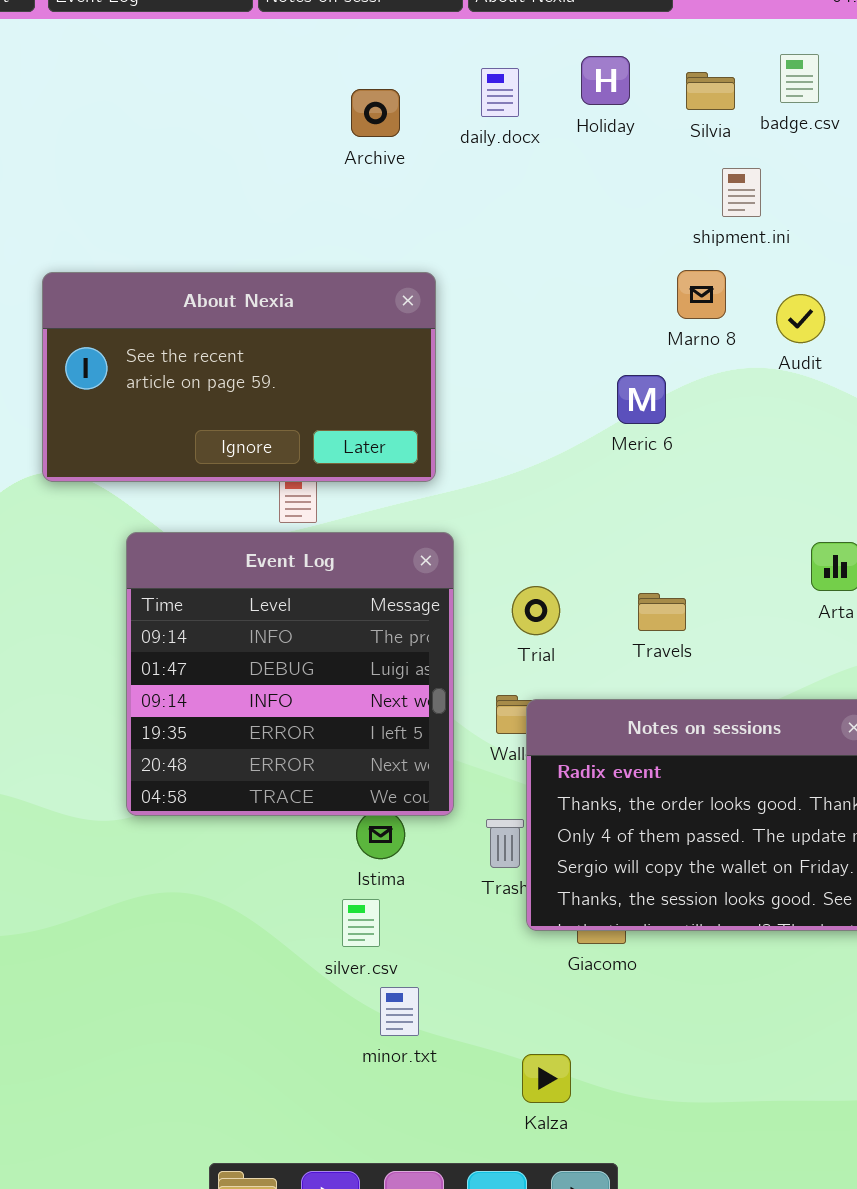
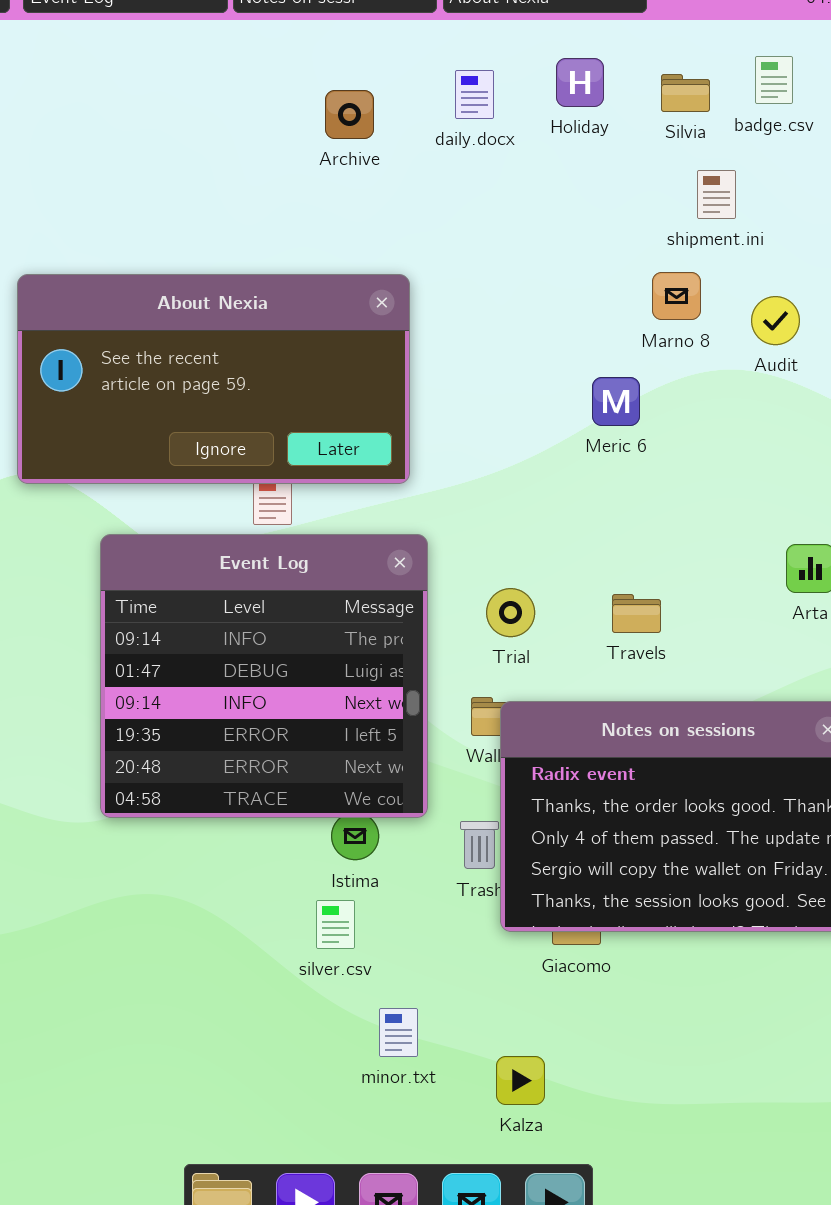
minor.txt: [380,987,419,1036] -> [379,1008,418,1057], moved

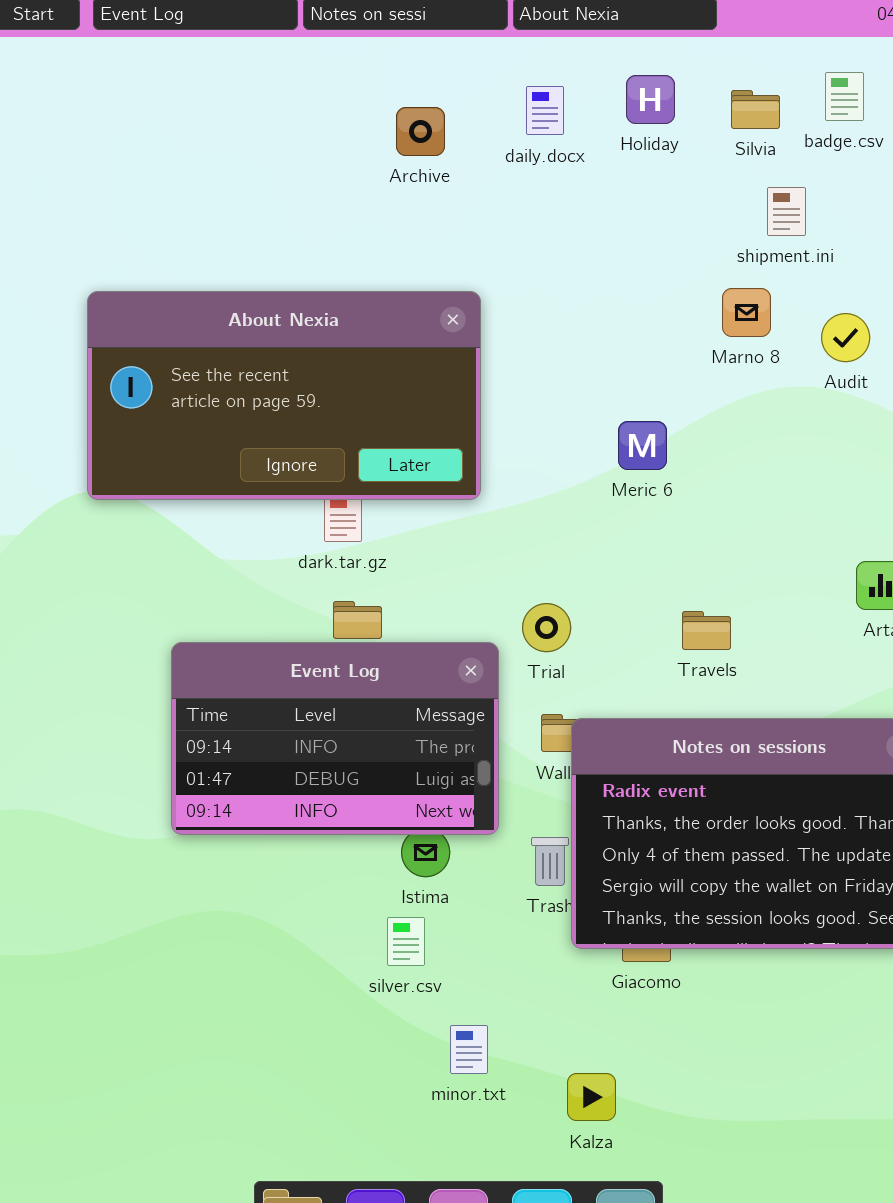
Meric 6: [592,377,640,426] -> [618,421,667,470], moved
Event Log: [100,534,428,818] -> [171,642,499,835], resized
Trial: [486,588,535,637] -> [522,603,571,652], moved

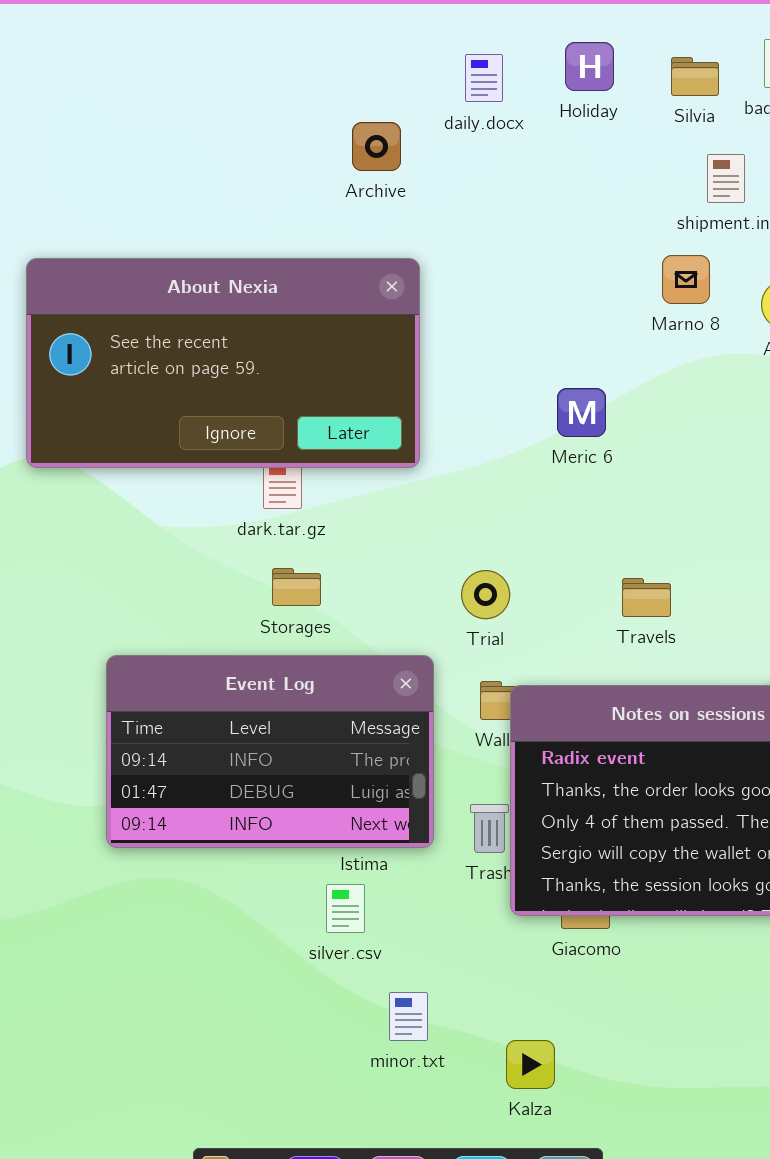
Archive: [396,107,445,156] -> [352,122,401,171], moved
Event Log: [171,642,499,835] -> [106,655,434,848], moved

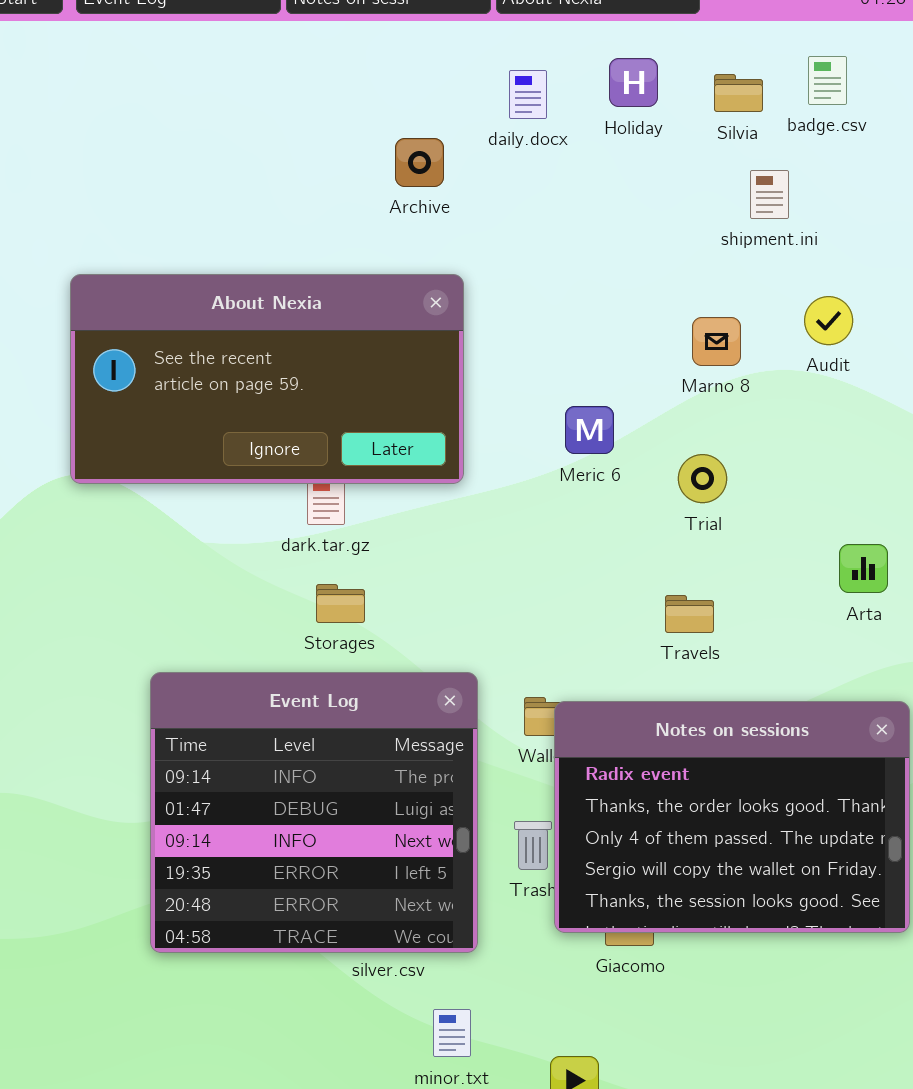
Marno 8: [662,255,710,304] -> [692,317,741,366], moved
Meric 6: [557,388,606,437] -> [565,406,614,454], moved
Trial: [461,570,510,619] -> [678,454,727,503], moved
Event Log: [106,655,434,848] -> [150,672,478,953], resized

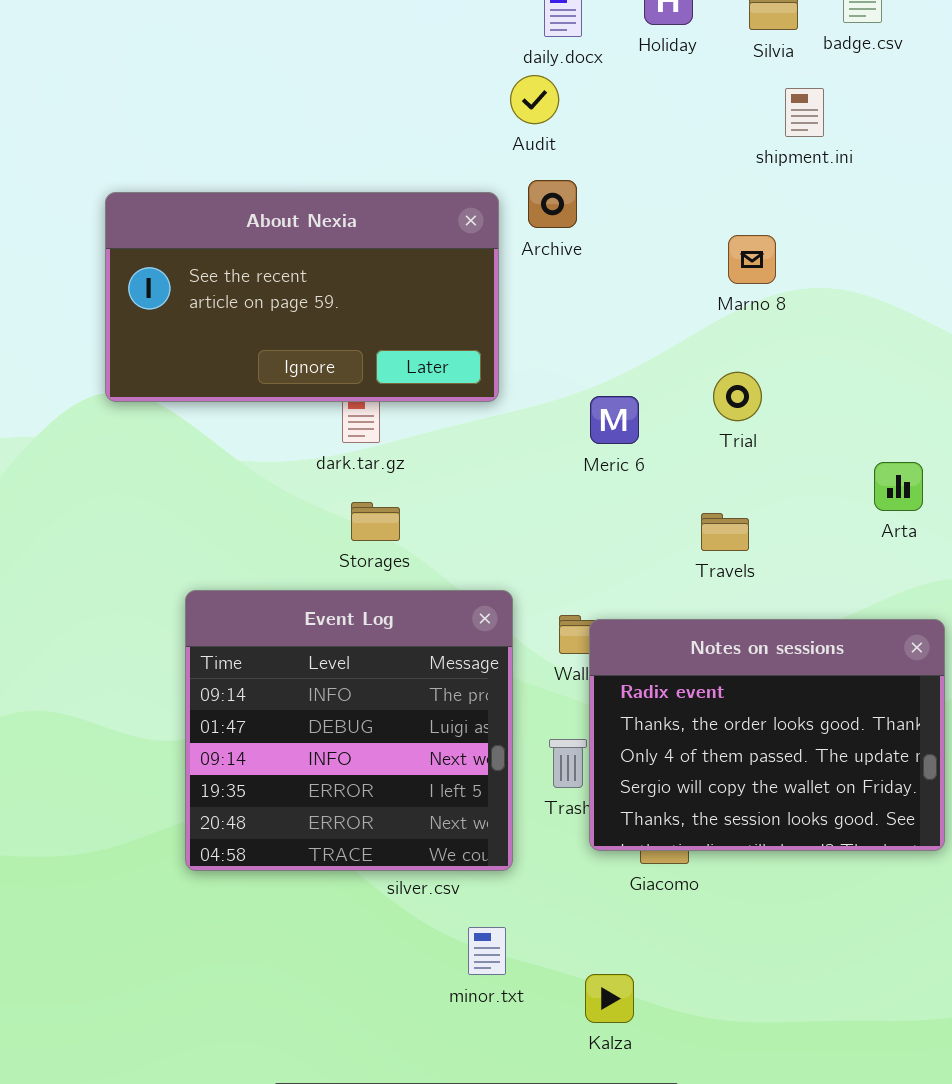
Archive: [395,138,444,187] -> [528,180,577,228], moved
Audit: [804,296,853,345] -> [510,75,559,124], moved
Meric 6: [565,406,614,454] -> [590,396,639,444], moved

